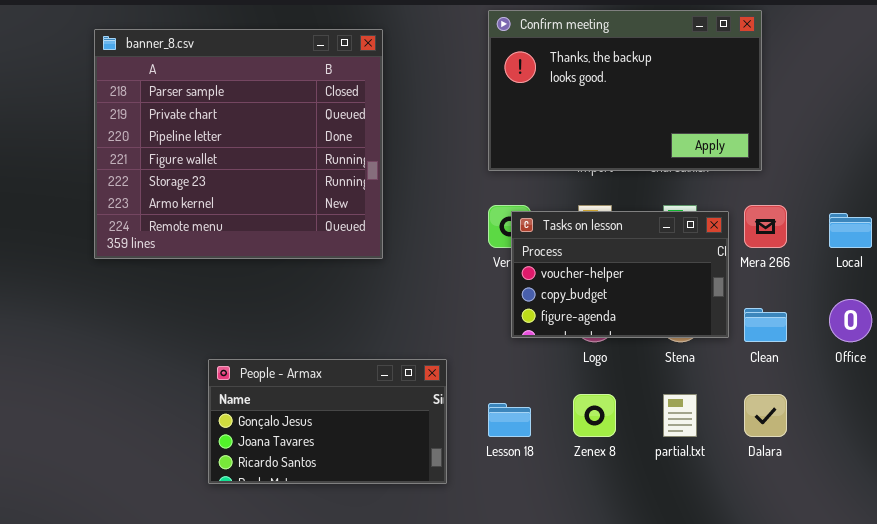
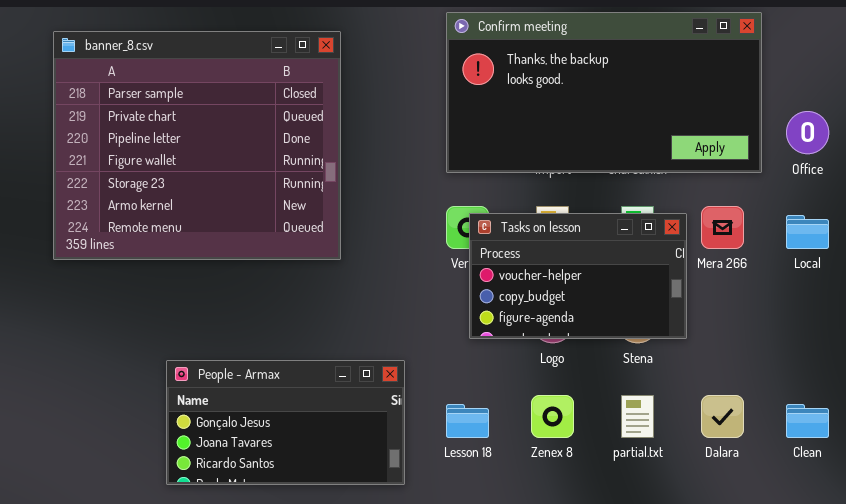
Confirm meeting: [488,10,762,171] -> [446,12,762,173], resized
Office: [829,299,872,342] -> [786,111,829,154], moved
Clean: [744,308,787,342] -> [786,404,829,438], moved

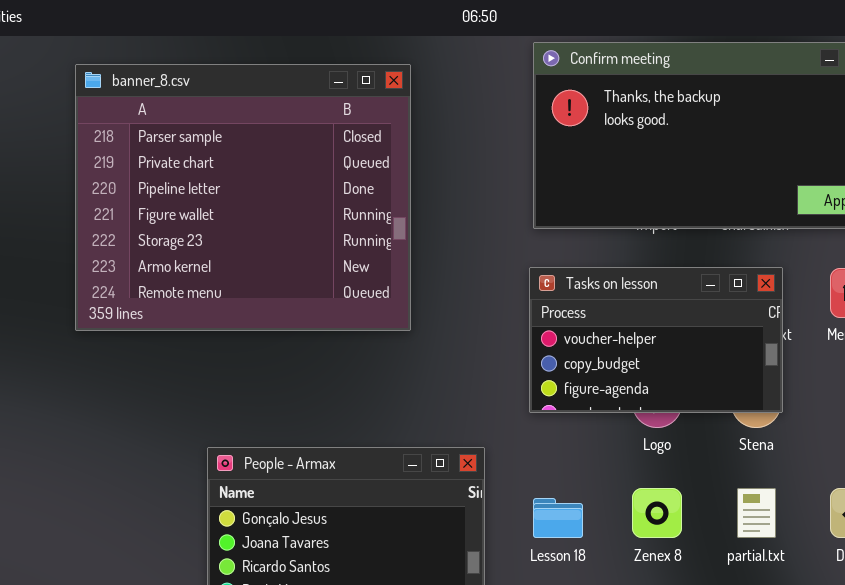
Tasks on lesson: [469,213,687,339] -> [529,267,783,413], moved

